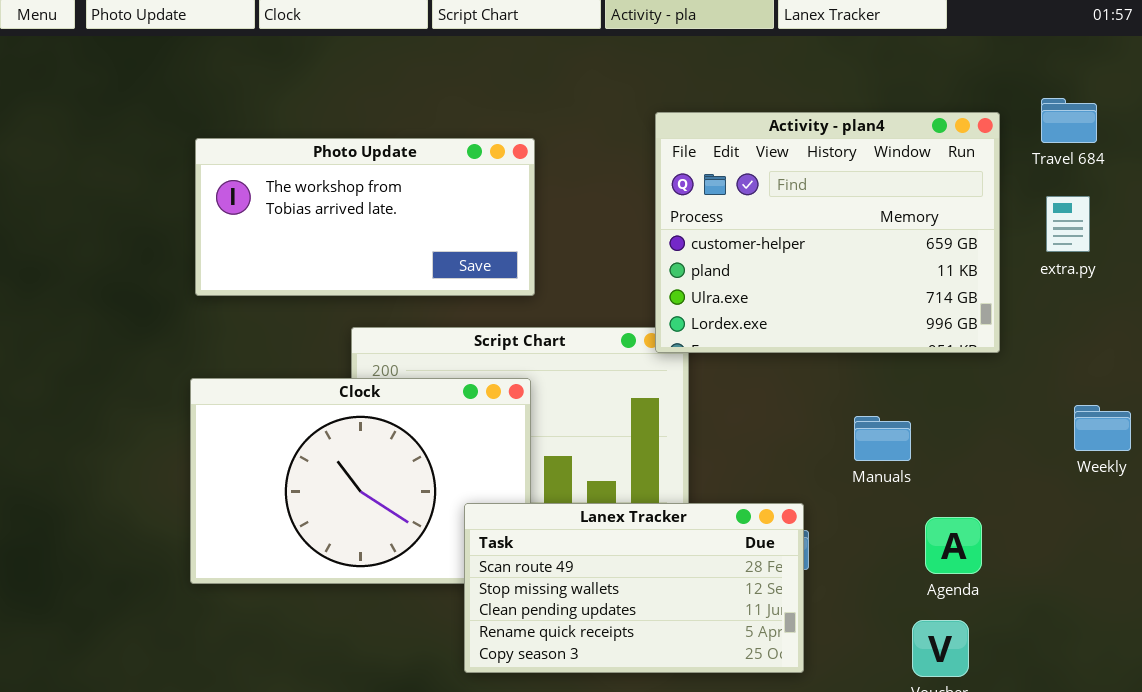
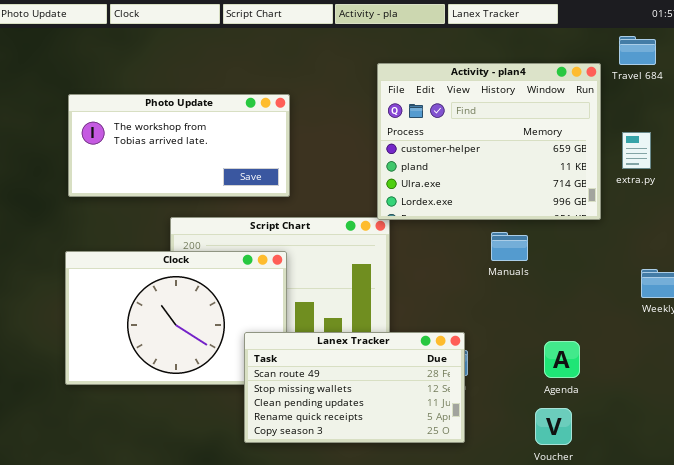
Travel 684: [1041,98,1097,143] -> [619,36,656,65], moved
Activity - plan4: [655,112,1000,353] -> [377,63,601,220], moved
Manuals: [854,416,911,461] -> [491,232,528,261], moved

